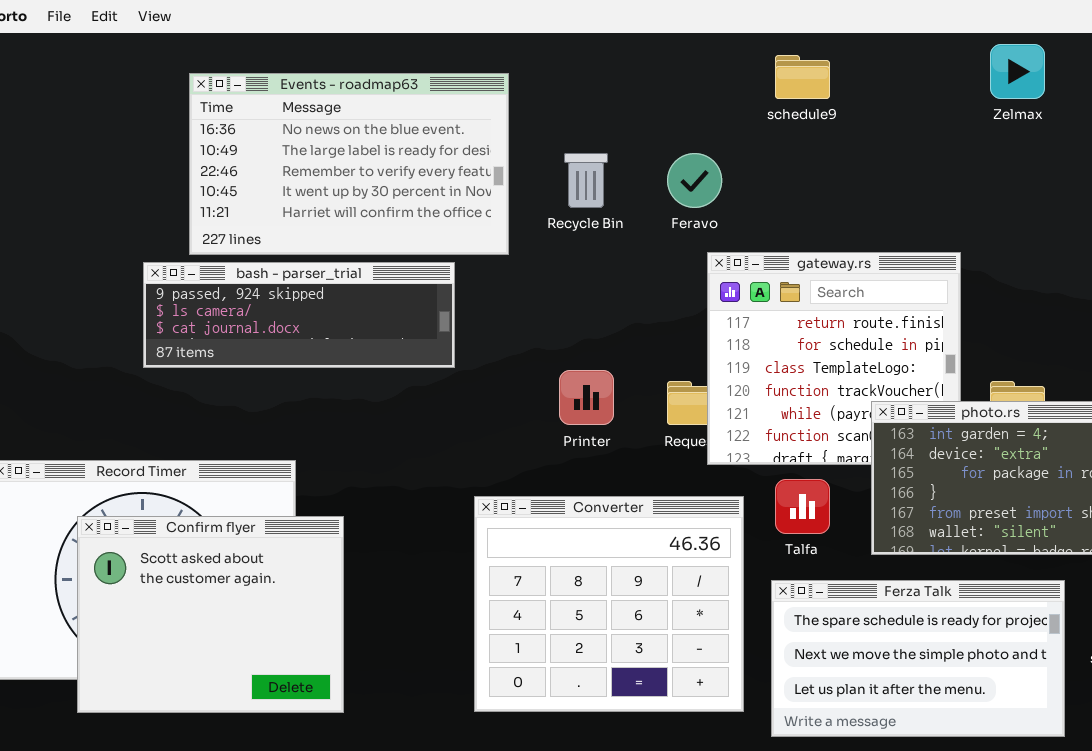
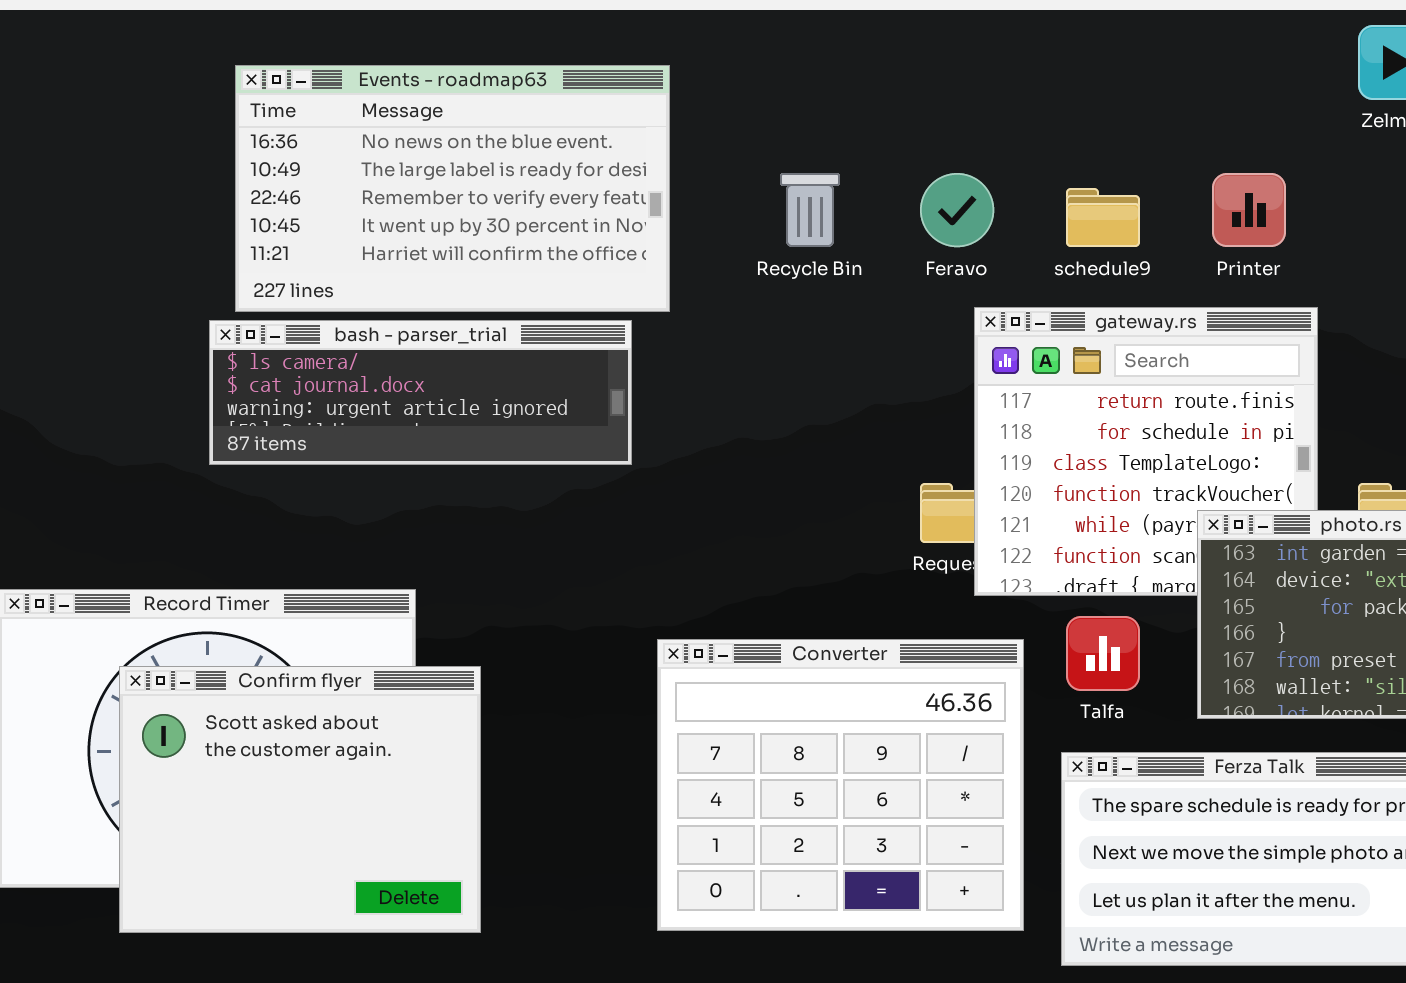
schedule9: [775,55,830,99] -> [1066,188,1140,247], moved
Events - roadmap63: [189,73,509,255] -> [235,65,670,312], moved
bash - parser_trial: [143,262,455,368] -> [209,320,632,465], scrolled down 1 row
Printer: [559,370,614,425] -> [1212,173,1286,247], moved

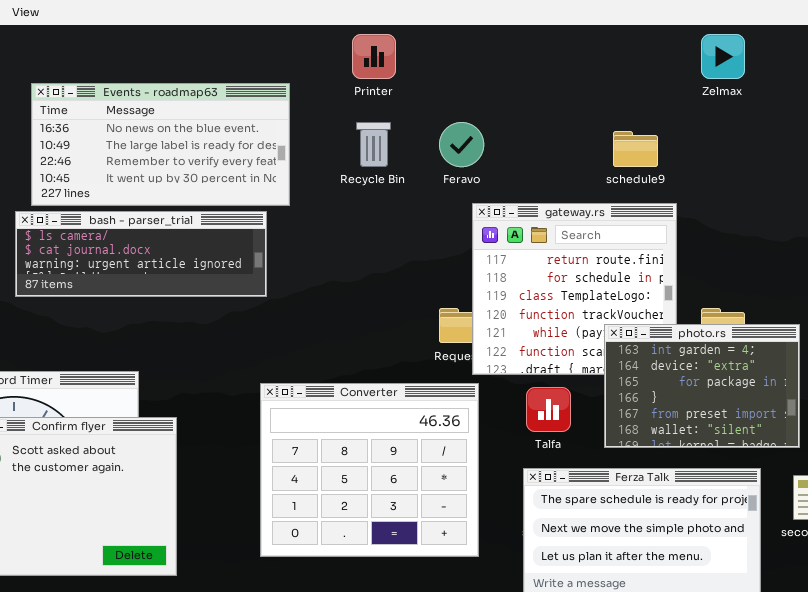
Events - roadmap63: [235,65,670,312] -> [31,83,290,206], resized
Printer: [1212,173,1286,247] -> [352,34,396,79], moved
schedule9: [1066,188,1140,247] -> [613,131,658,167], moved
Converter: [657,639,1024,931] -> [260,383,479,557], moved

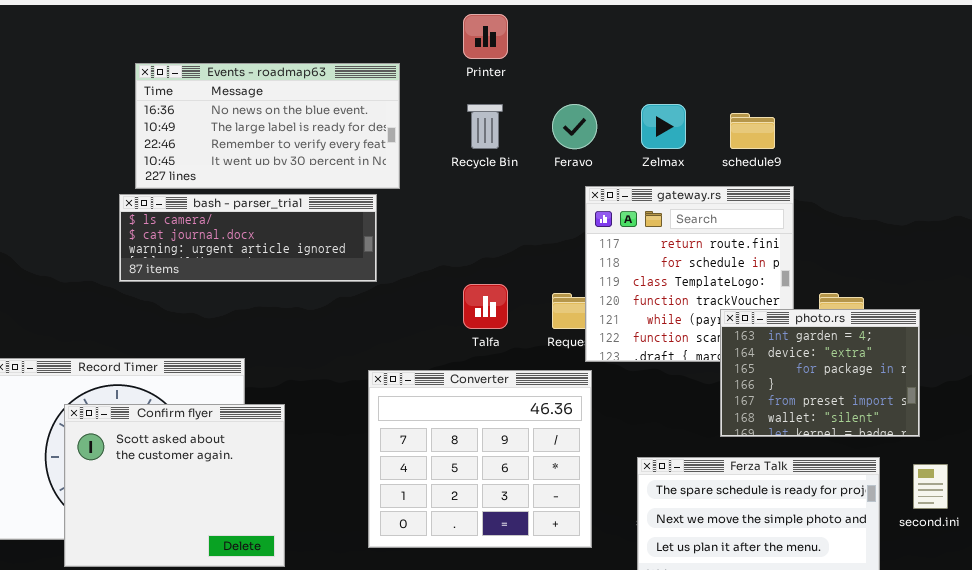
Zelmax: [701,34,745,79] -> [641,104,686,149], moved
Talfa: [526,387,571,432] -> [463,284,508,329], moved

